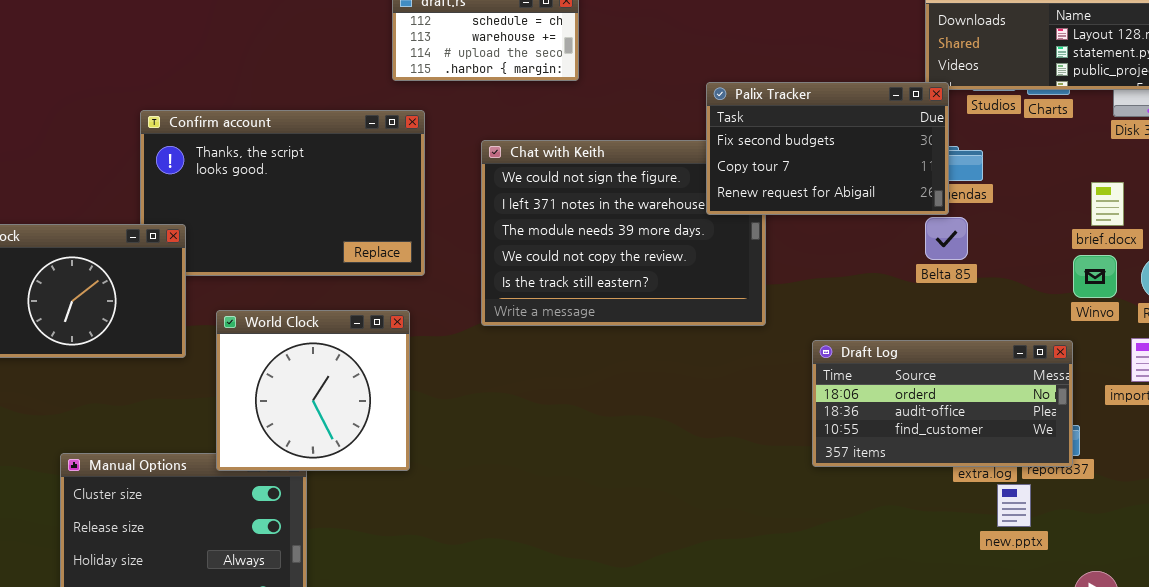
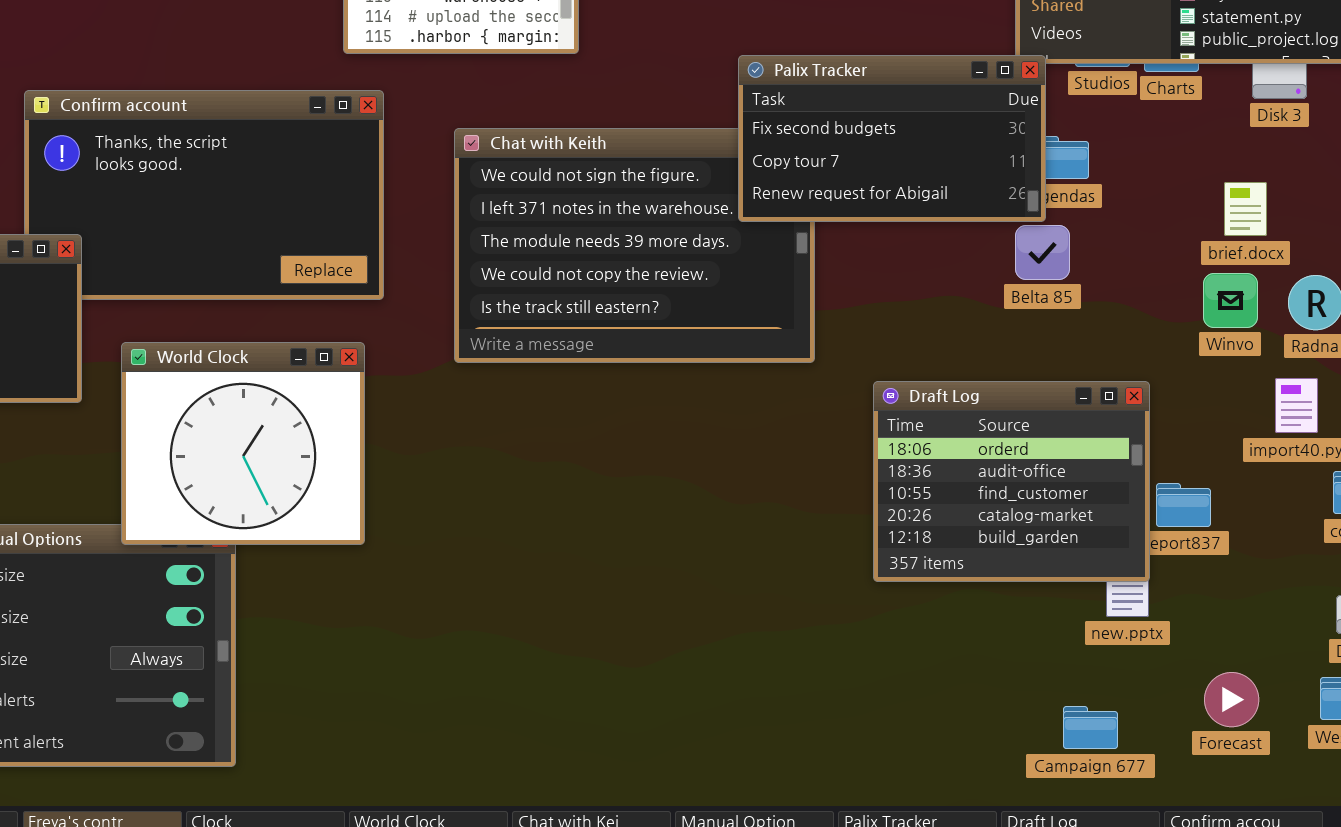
Draft Log: [812,340,1073,467] -> [873,381,1150,582], resized

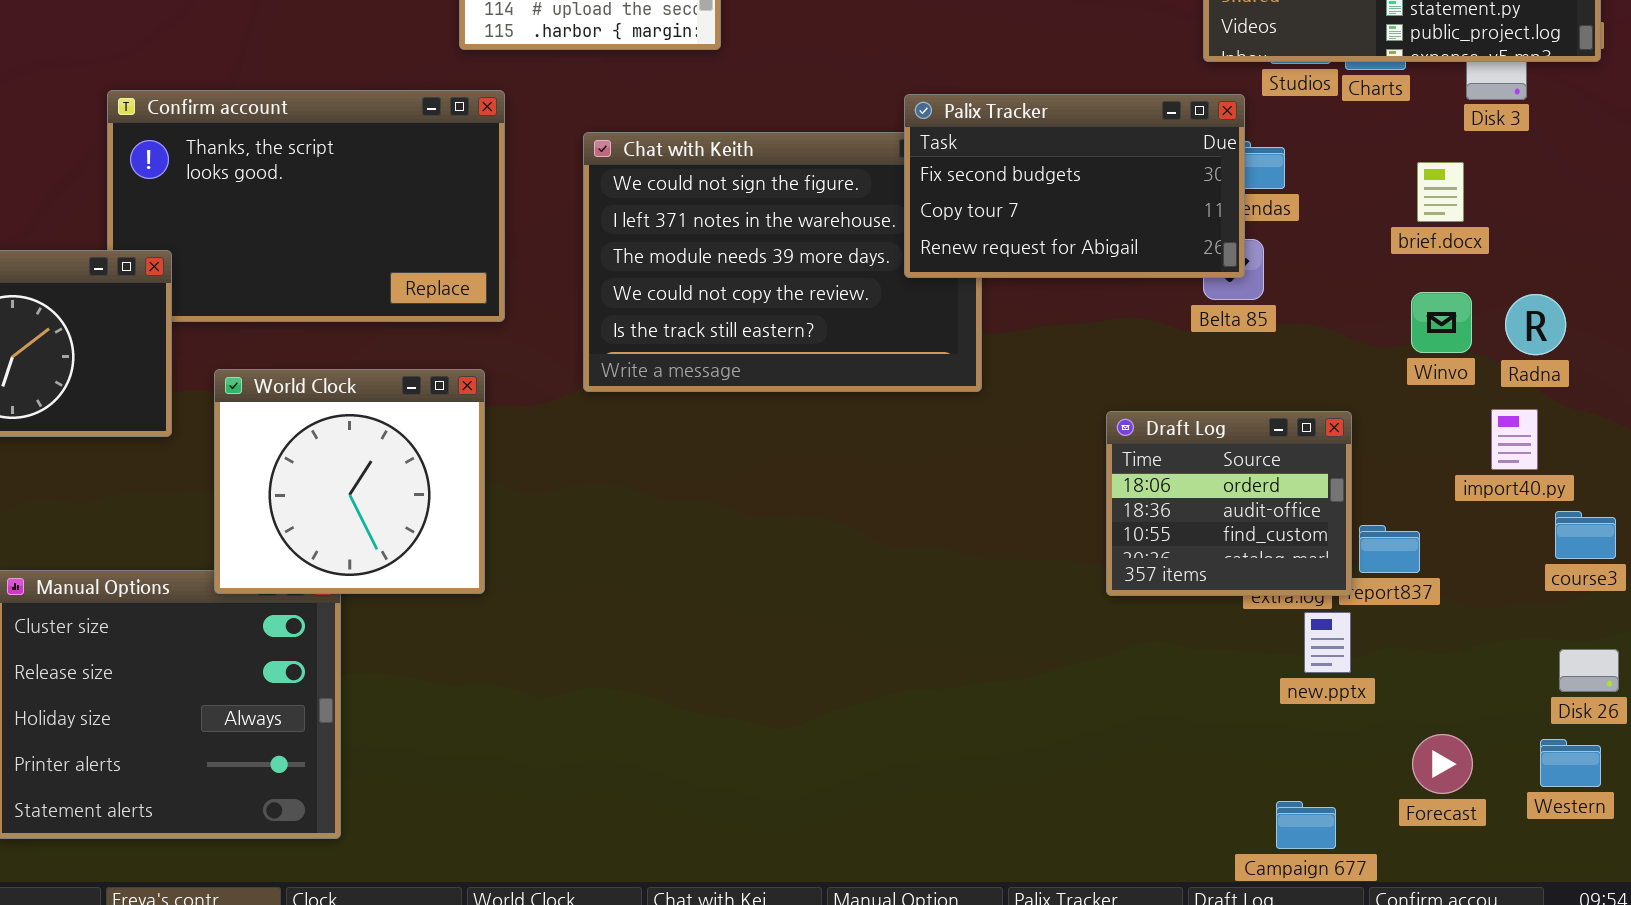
Palix Tracker: [738,55,1046,222] -> [904,94,1245,278], moved
brief.docx: [1224,182,1267,236] -> [1417,162,1464,222], moved
Draft Log: [873,381,1150,582] -> [1106,411,1352,596], resized
Campaign 677: [1063,706,1118,749] -> [1276,801,1336,849], moved

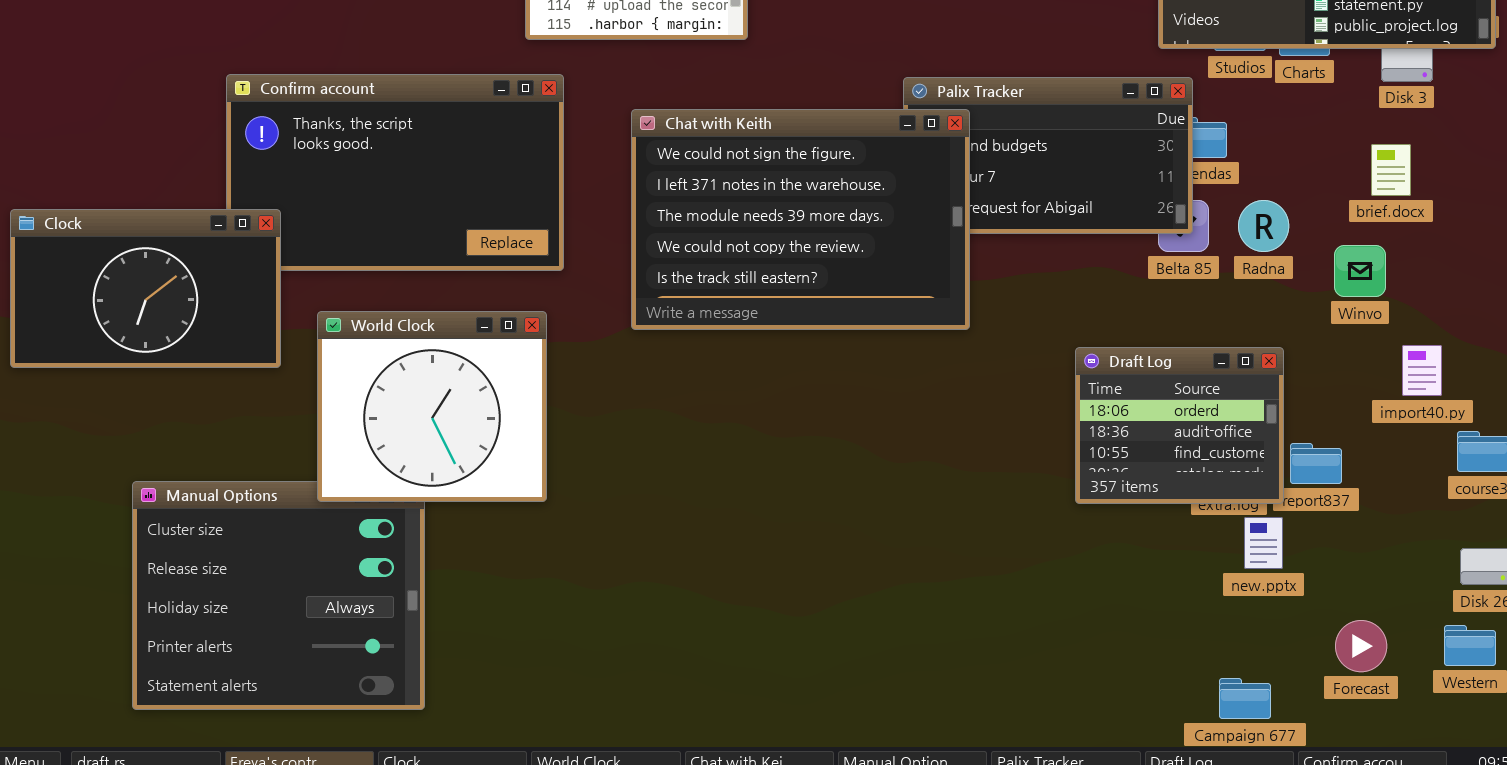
Chat with Keith: [583,132,982,392] -> [631,109,970,330], raised
brief.docx: [1417,162,1464,222] -> [1371,144,1411,196], moved
Radna: [1505,294,1566,355] -> [1238,200,1289,252], moved

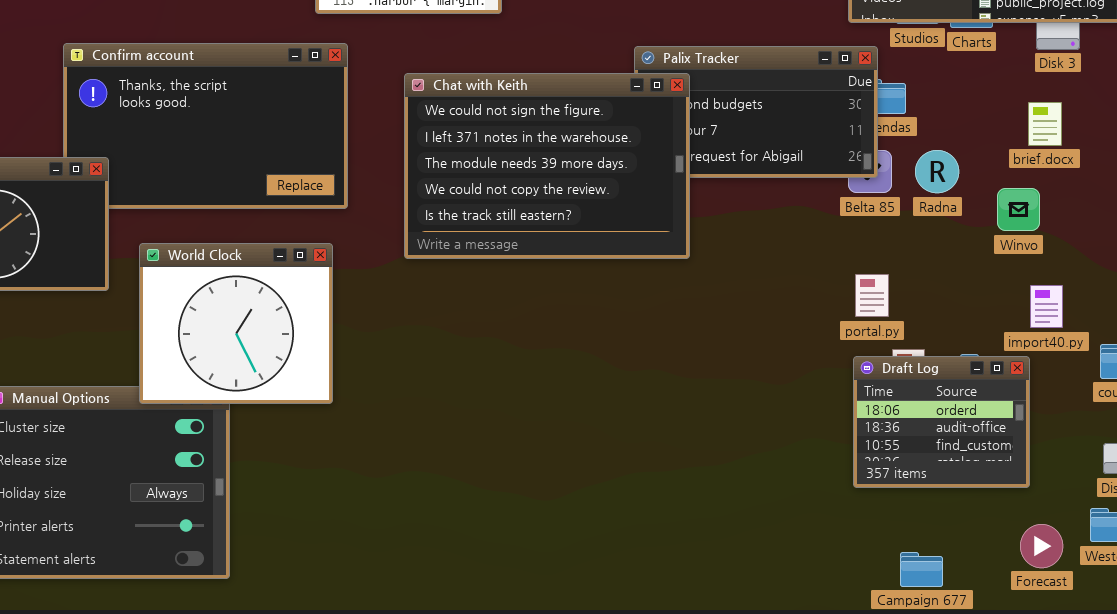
import40.py: [1402,345,1442,396] -> [1030,285,1063,328], moved
Draft Log: [1075,347,1284,504] -> [853,356,1030,488], moved
Forecast: [1335,620,1387,672] -> [1020,524,1063,568], moved

